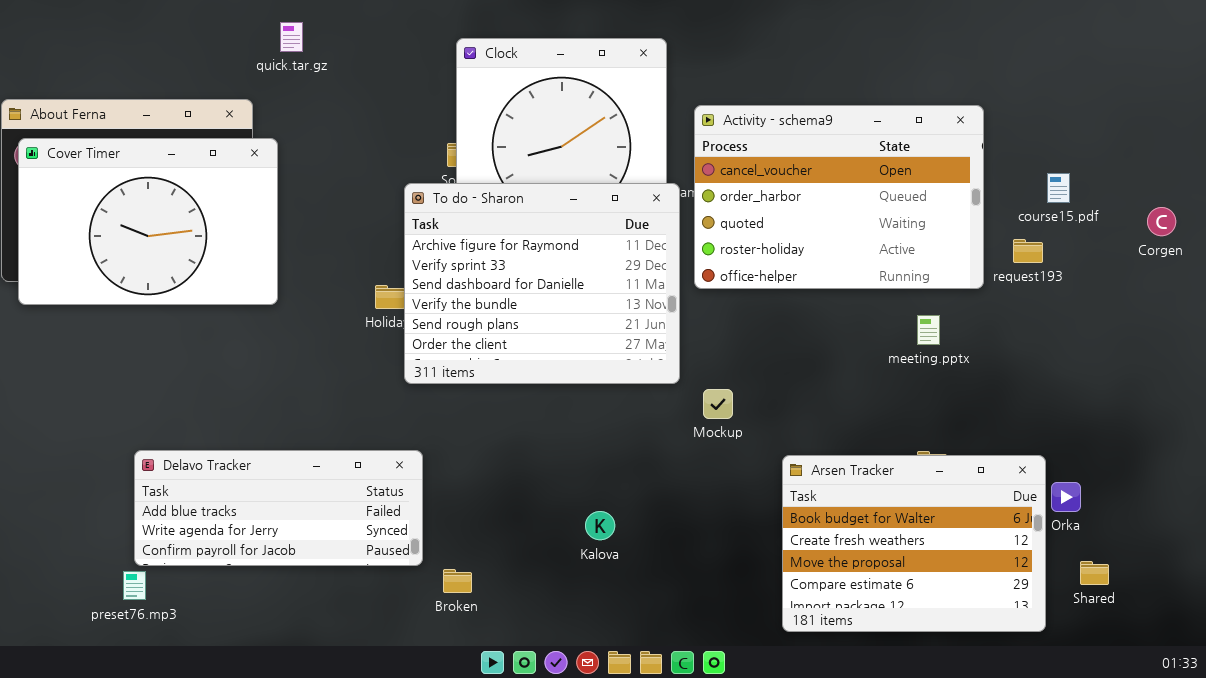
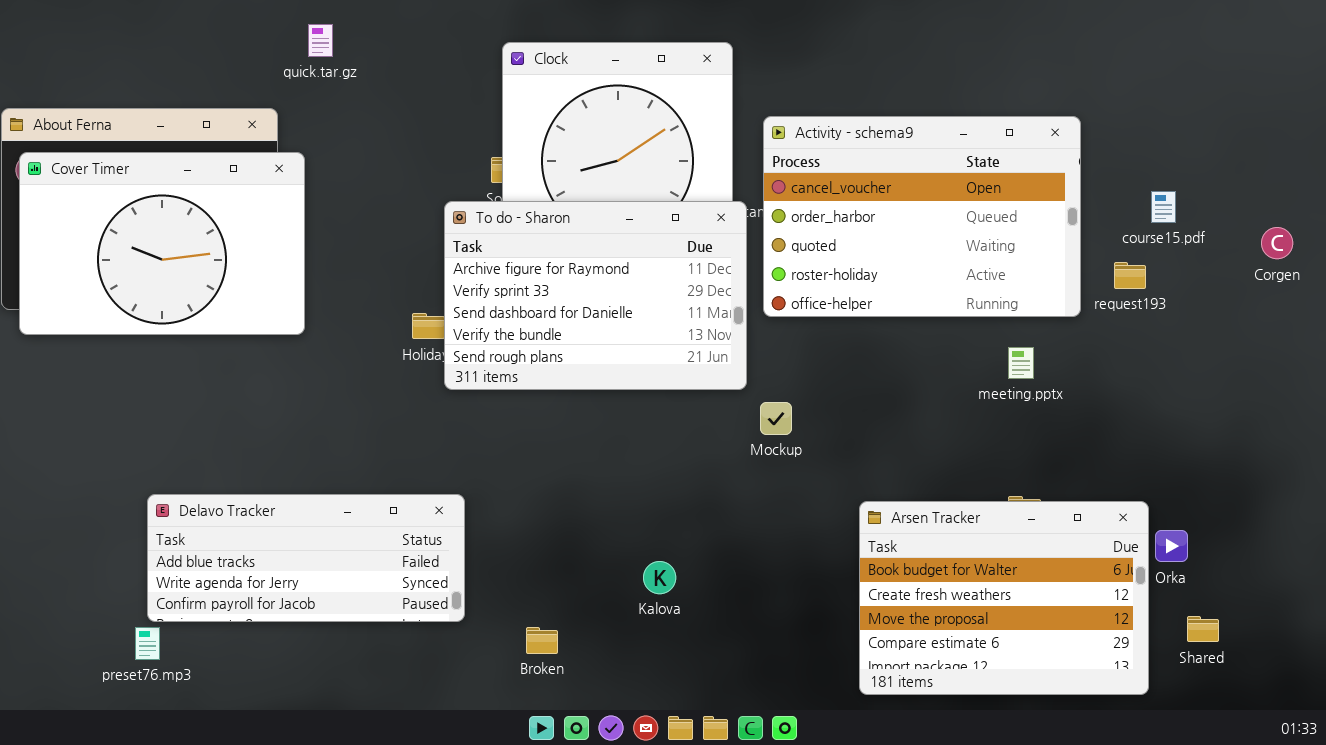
To do - Sharon: [404,183,680,384] -> [444,201,747,390], resized
Mockup: [703,389,733,419] -> [760,402,792,435], moved
Broken: [443,569,472,593] -> [526,627,558,654], moved

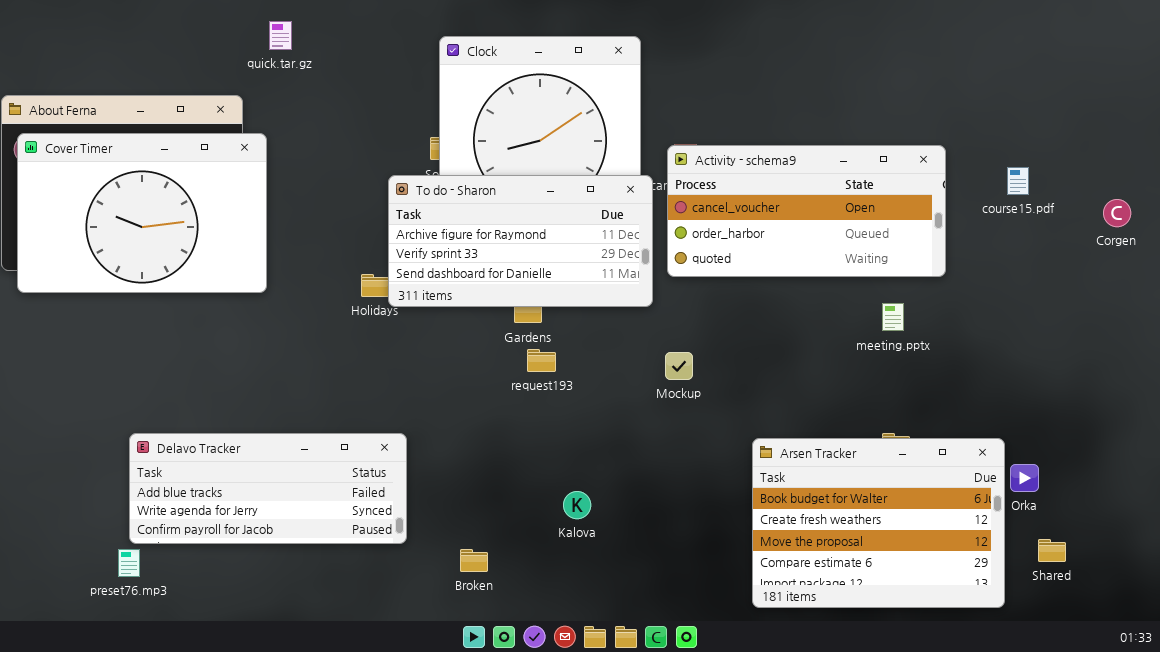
Activity - schema9: [763,116,1081,317] -> [667,145,946,277], resized
To do - Sharon: [444,201,747,390] -> [388,175,653,307], resized
request193: [1114,262,1146,289] -> [527,349,556,372], moved

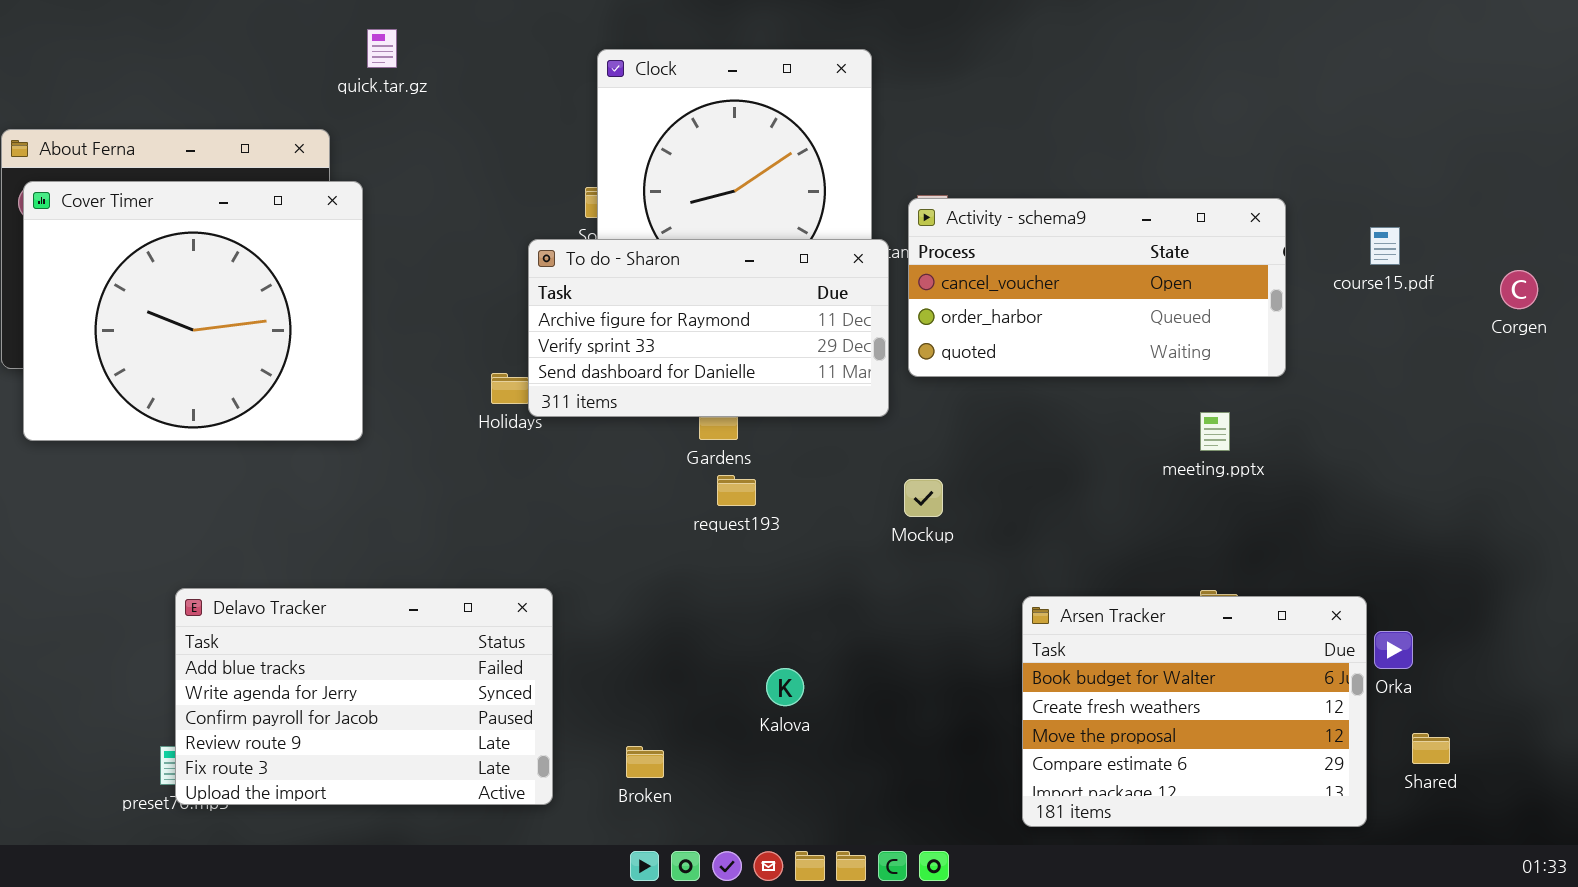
Cover Timer: [17,133,267,293] -> [23,181,363,441], resized
Delavo Tracker: [129,433,407,544] -> [175,588,553,805], resized

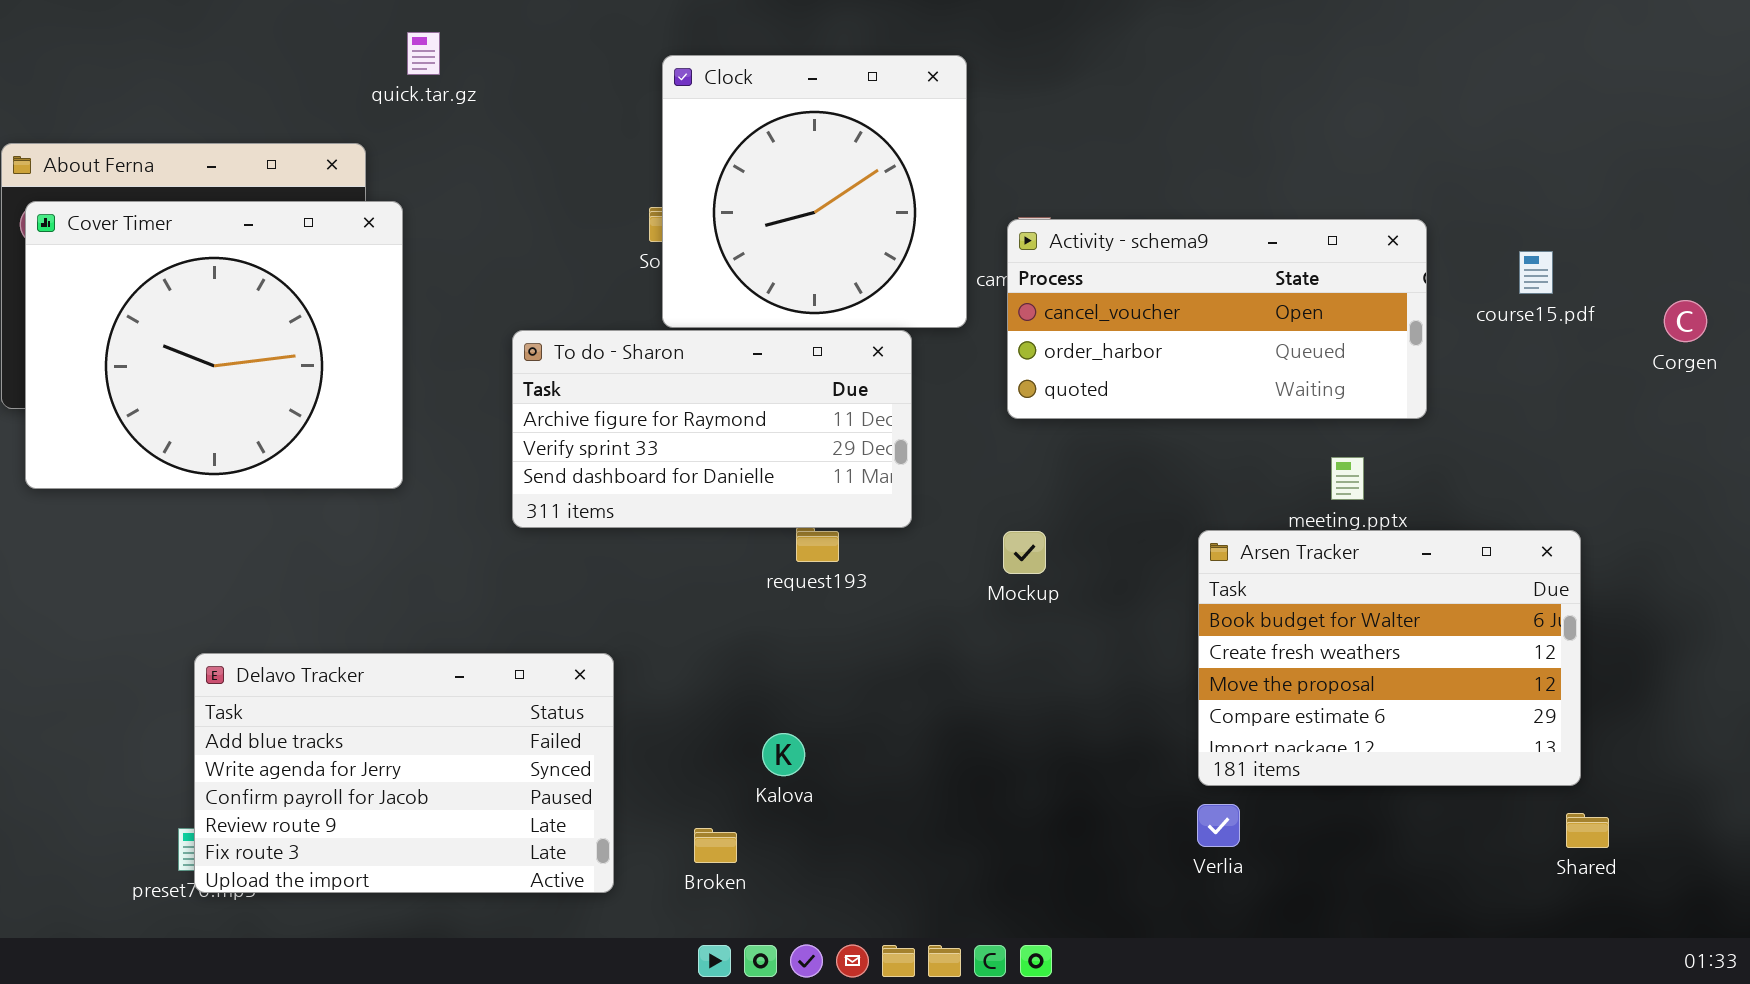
To do - Sharon: [528,239,889,417] -> [512,330,912,528], moved
Arsen Tracker: [1022,596,1367,827] -> [1198,530,1581,786], moved
Kalova: [766,668,804,706] -> [762,733,805,776], moved

